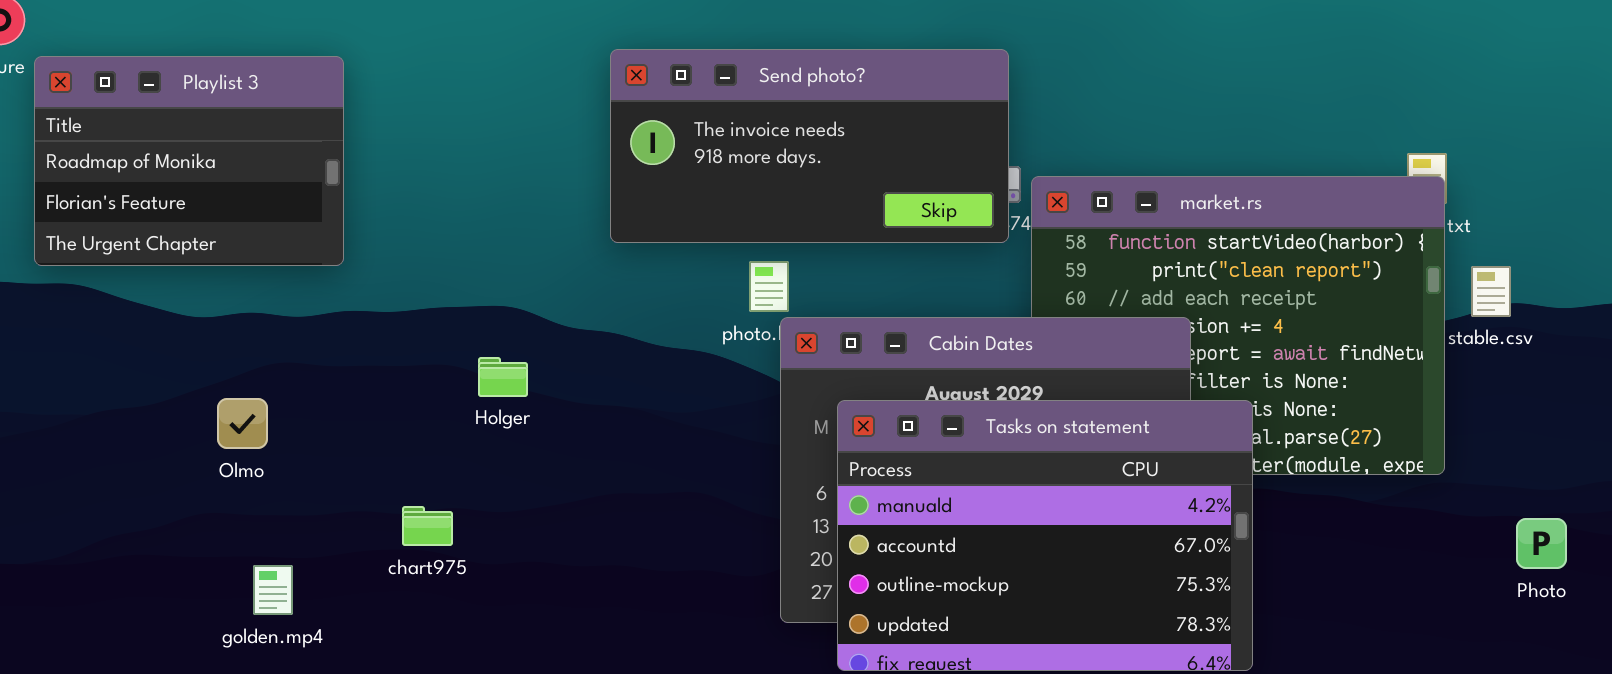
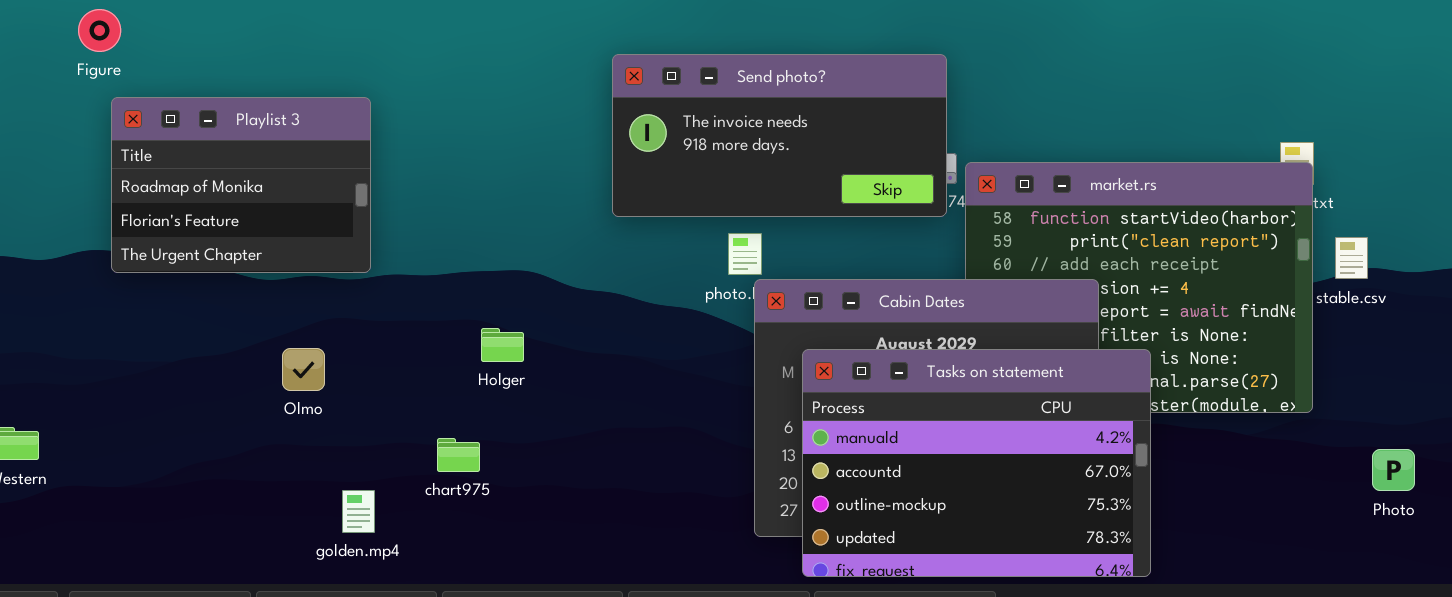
Playlist 3: [34,56,344,266] -> [111,97,371,273], moved
Holger: [478,357,528,397] -> [481,328,524,362], moved
golden.mp4: [253,565,293,615] -> [342,490,375,533], moved

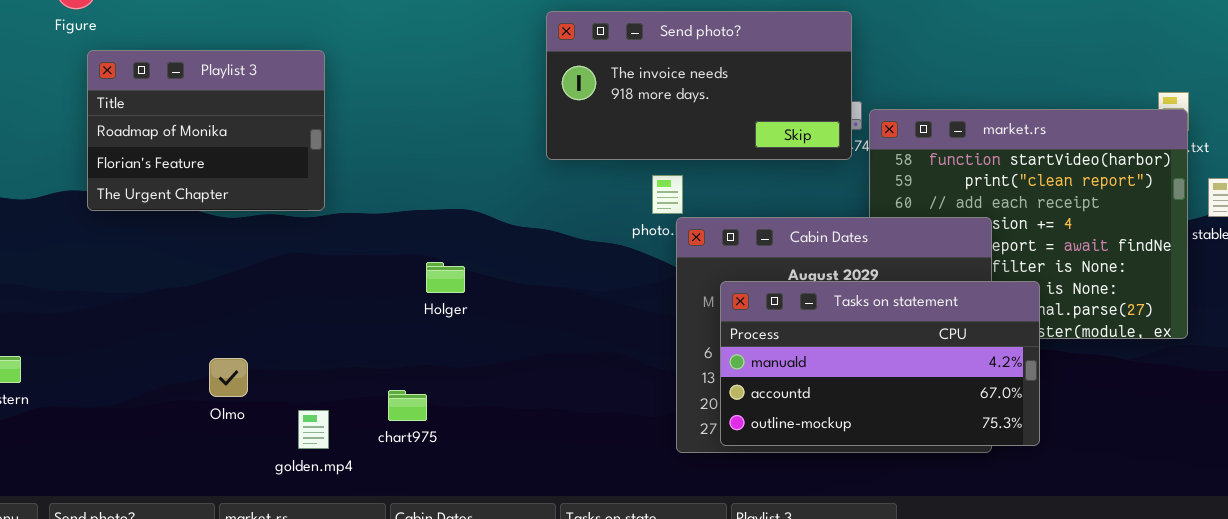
Olmo: [282,348,325,391] -> [209,358,248,397], moved
Tasks on statement: [802,349,1151,577] -> [720,281,1040,446], resized
chart975: [437,438,480,472] -> [388,390,427,421], moved

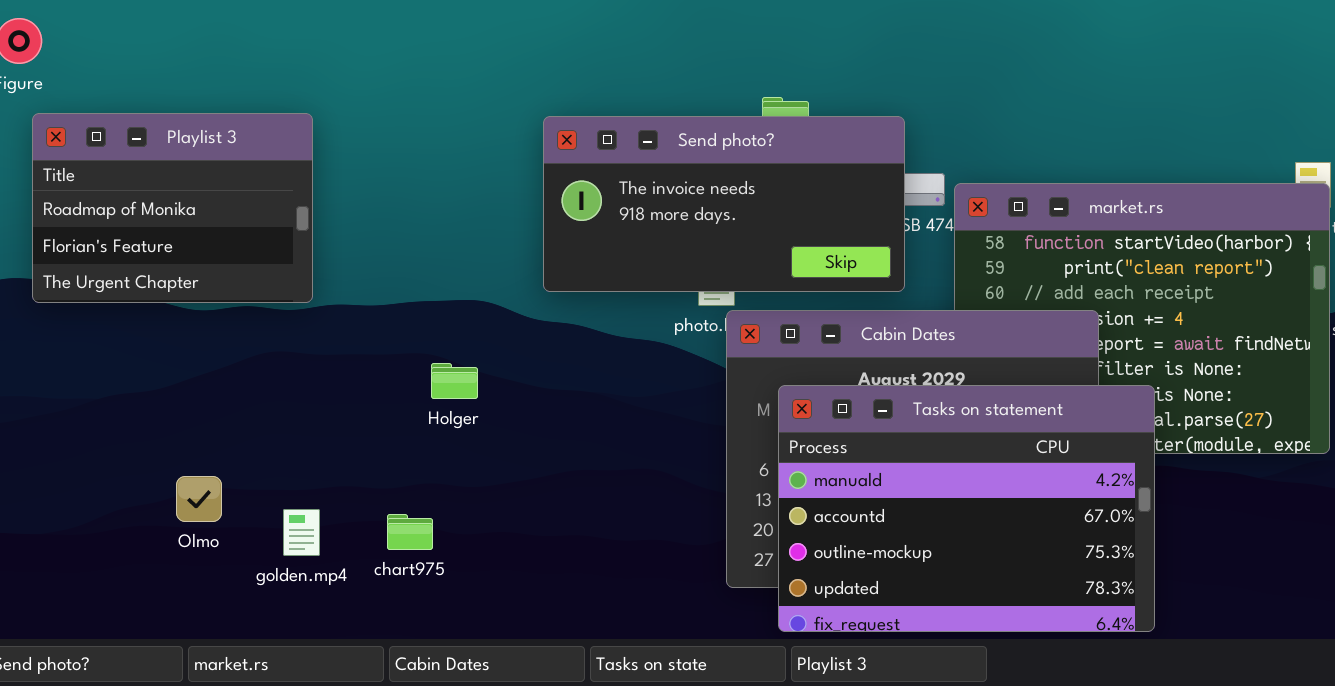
Send photo?: [546,11,852,160] -> [543,116,905,292], moved
Tasks on statement: [720,281,1040,446] -> [778,385,1155,632], resized
golden.mp4: [298,410,329,449] -> [283,509,320,556], moved

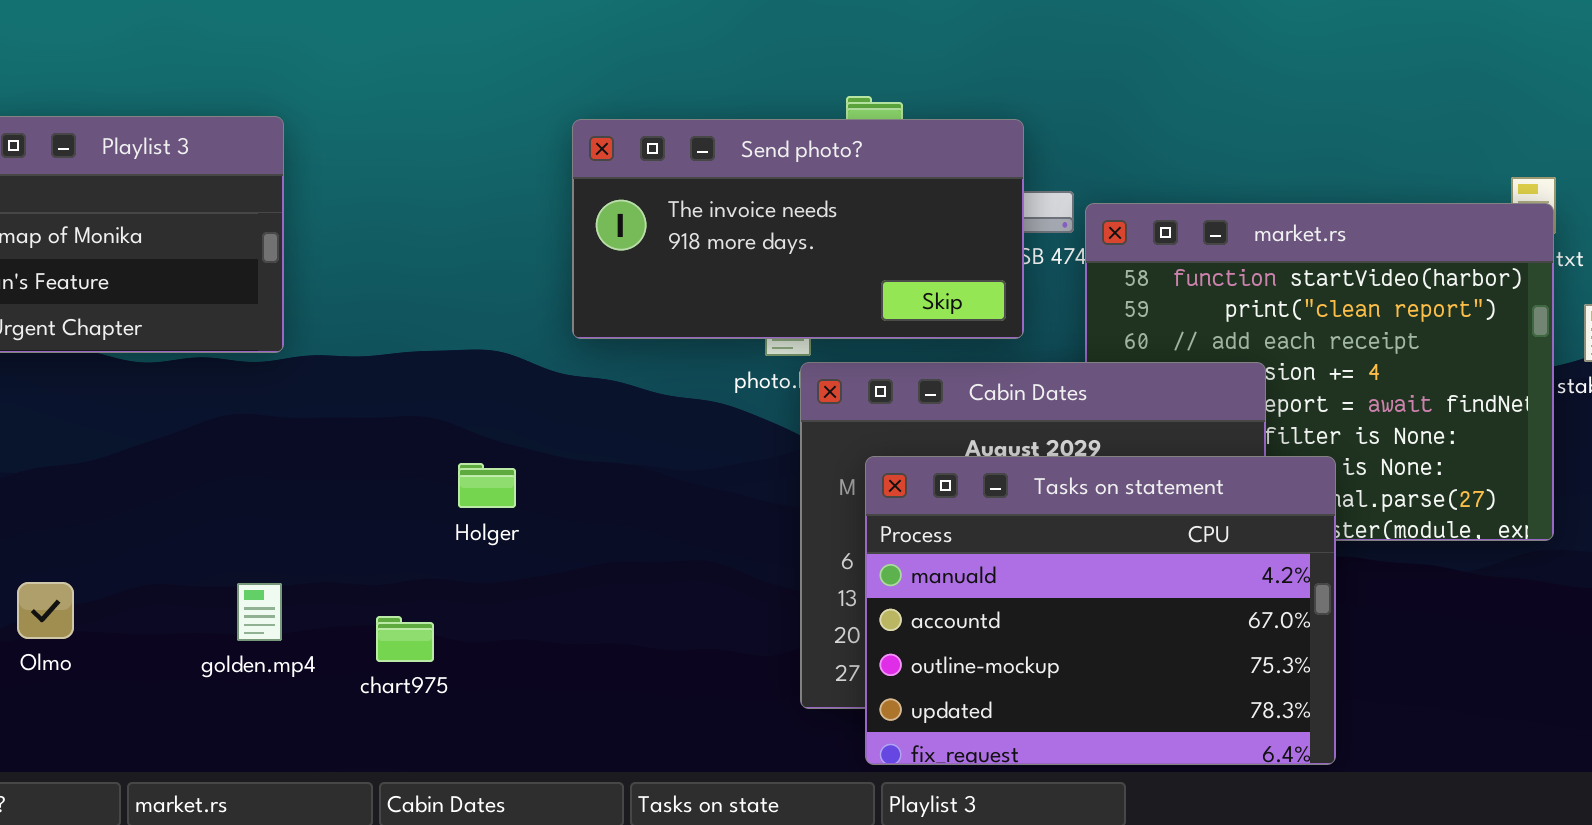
Holger: [431,363,478,399] -> [458,463,516,508], moved
Olmo: [176,476,222,522] -> [17,582,74,639], moved
golden.mp4: [283,509,320,556] -> [237,583,282,641], moved

